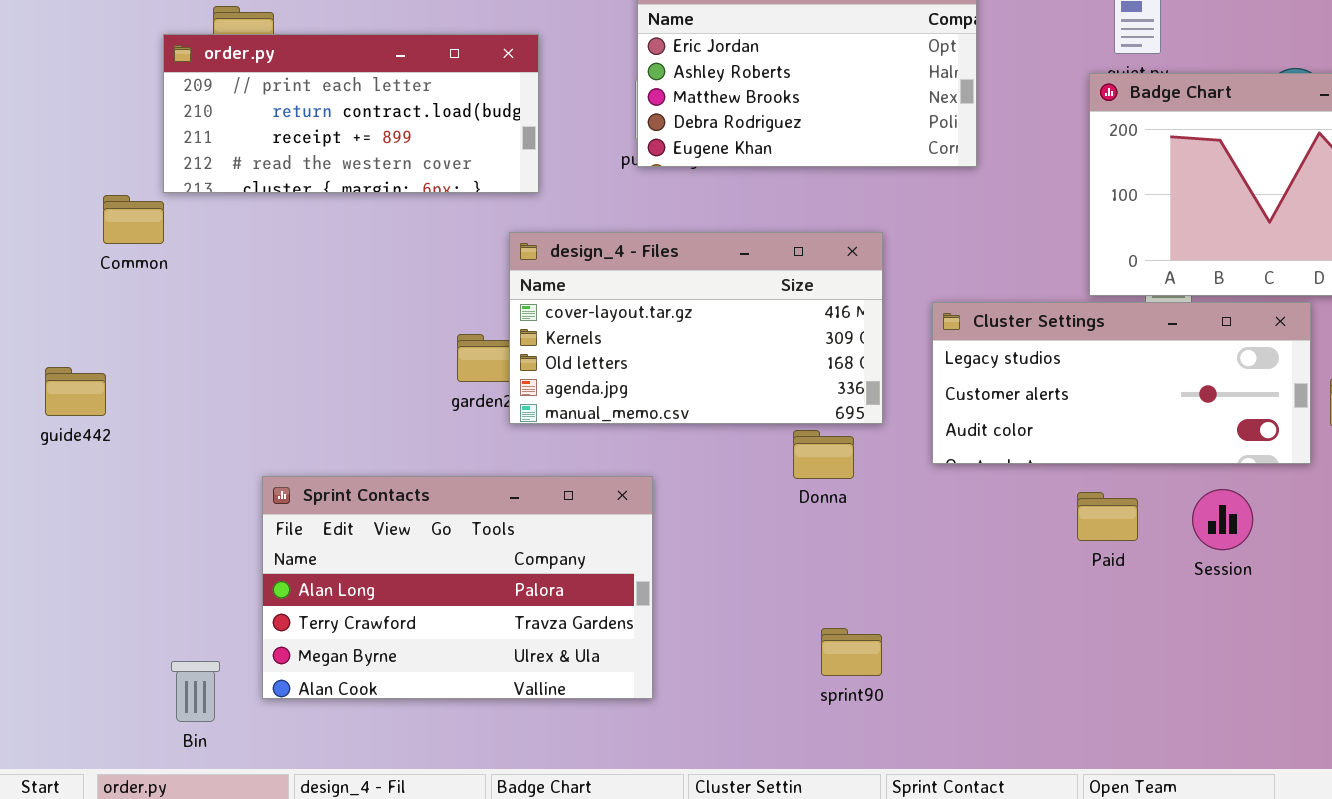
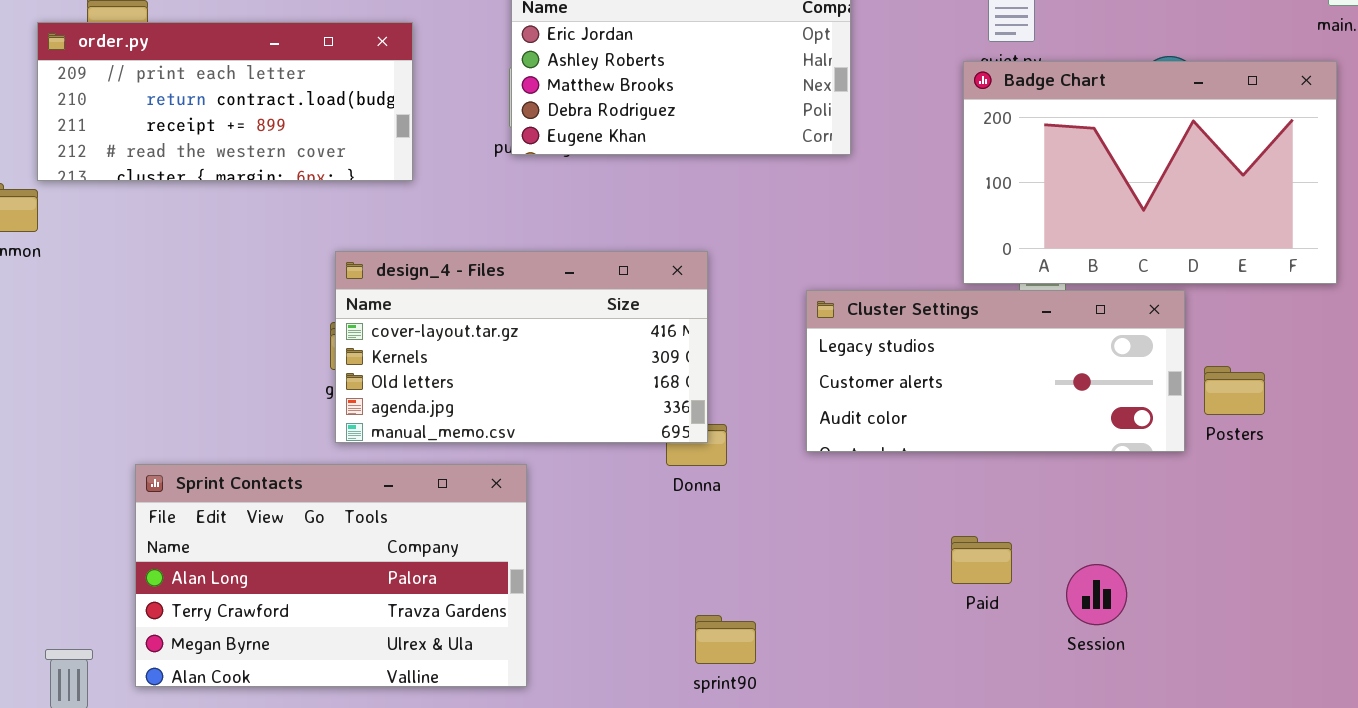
design_4 - Files: [509,232,883,424] -> [335,251,708,443], moved
Session: [1192,489,1253,550] -> [1066,564,1127,625], moved
Paid: [1077,492,1138,541] -> [951,536,1012,584], moved

